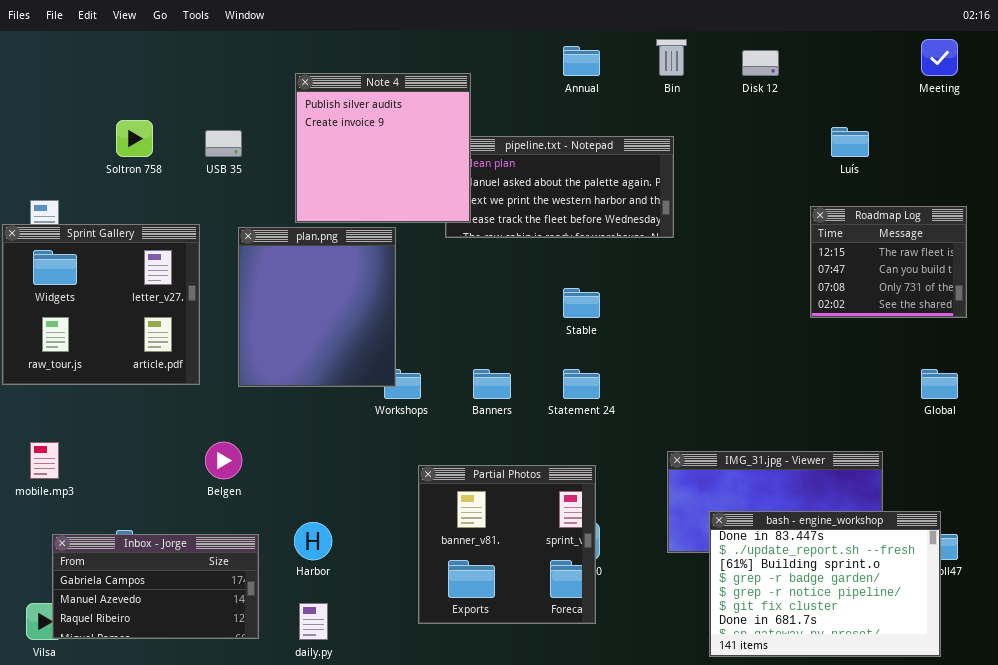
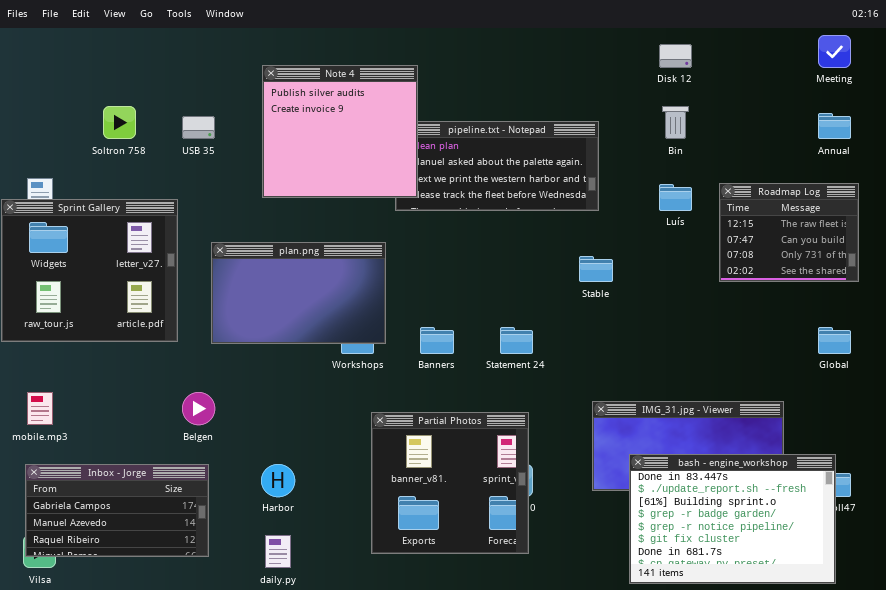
Bin: [656,39,687,76] -> [662,106,689,139], moved
Annual: [563,46,600,76] -> [818,113,851,139], moved
Luís: [831,127,869,157] -> [659,184,692,211], moved
plan.png: [238,227,396,387] -> [211,242,386,344], resized
Stable: [563,288,600,318] -> [579,256,613,282], moved
Inbox - Jorge: [52,534,259,639] -> [25,464,209,557], moved

